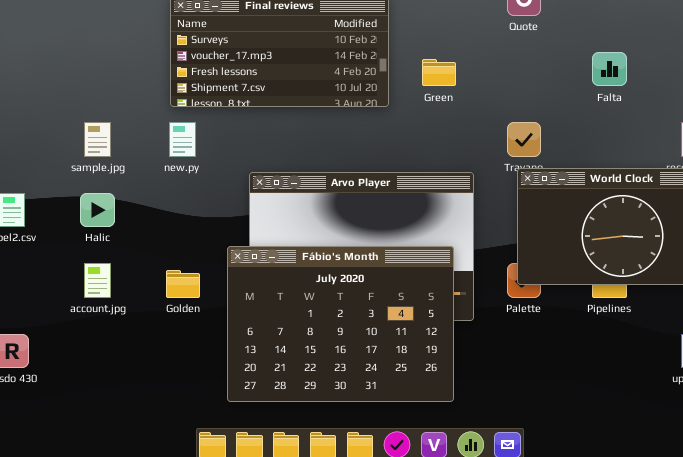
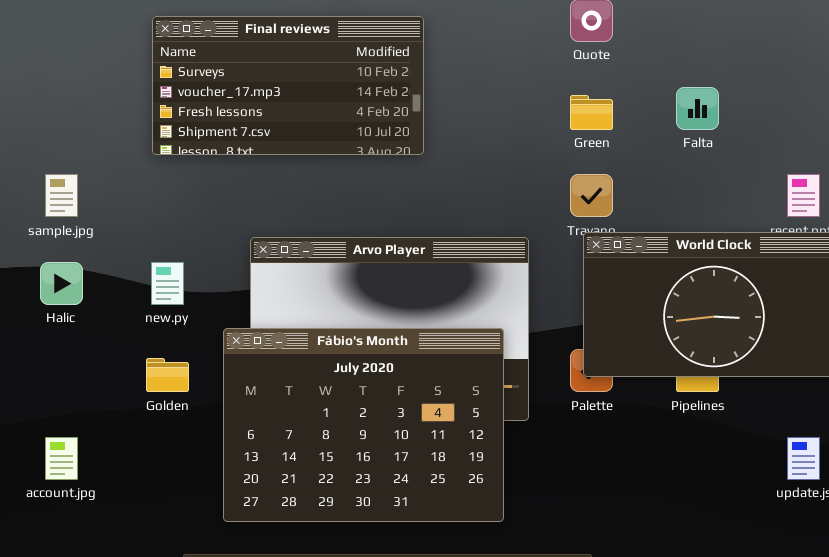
Green: [422,59,456,86] -> [570,95,613,130], moved
new.py: [169,122,196,157] -> [151,262,184,305], moved
account.jpg: [84,263,111,298] -> [45,437,78,480], moved

